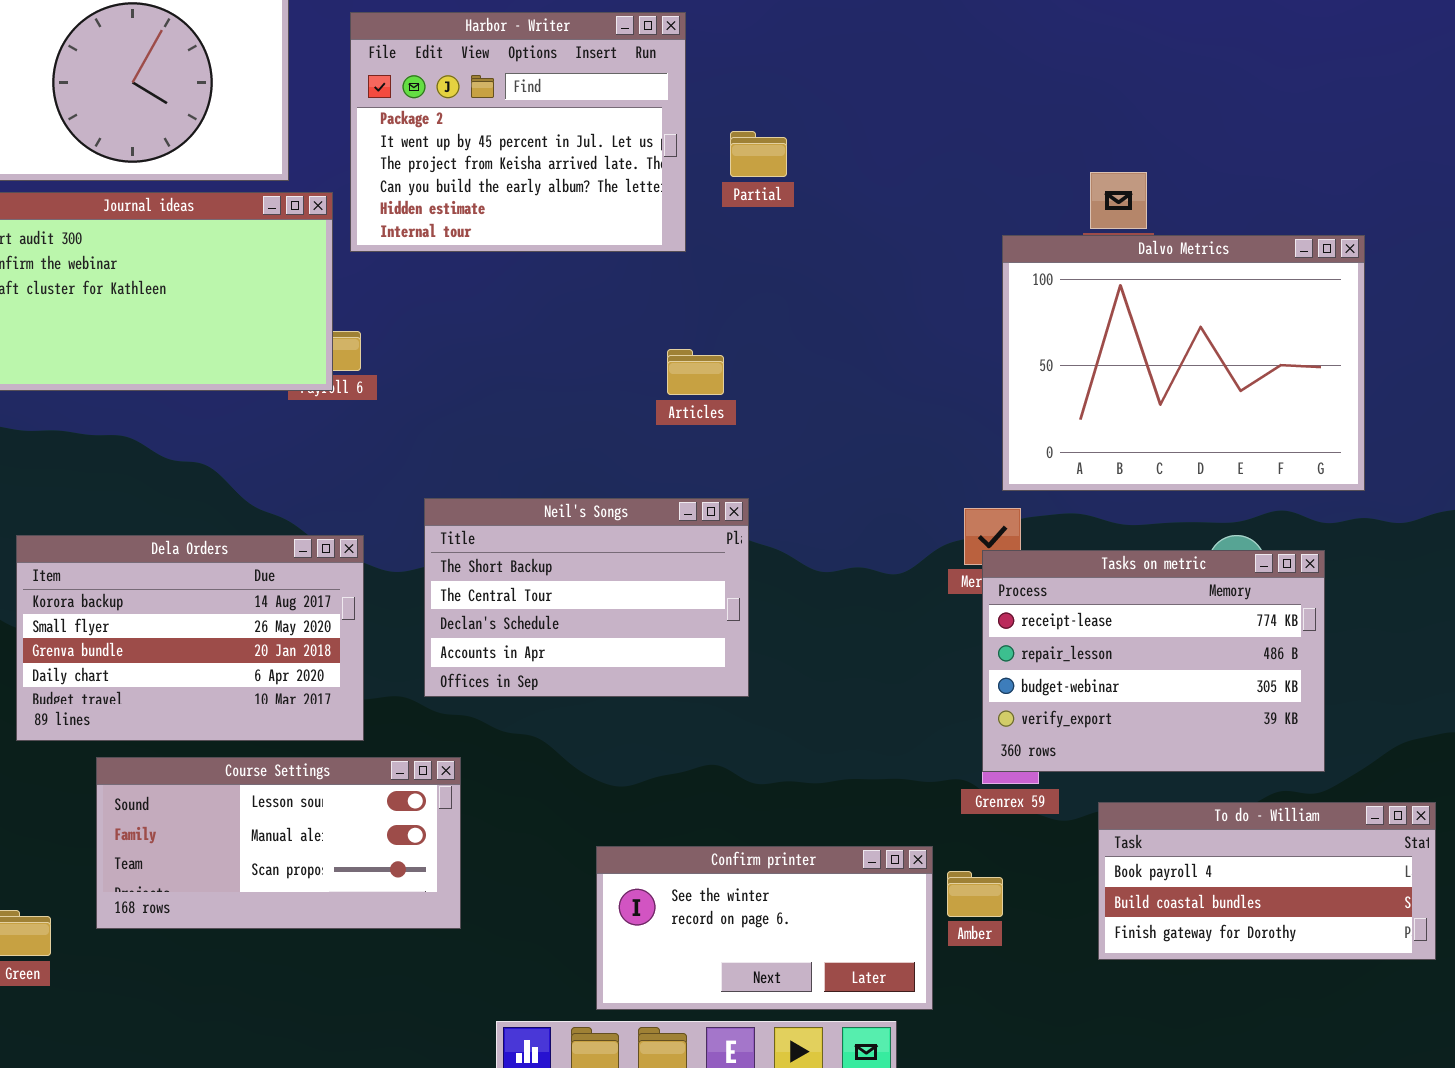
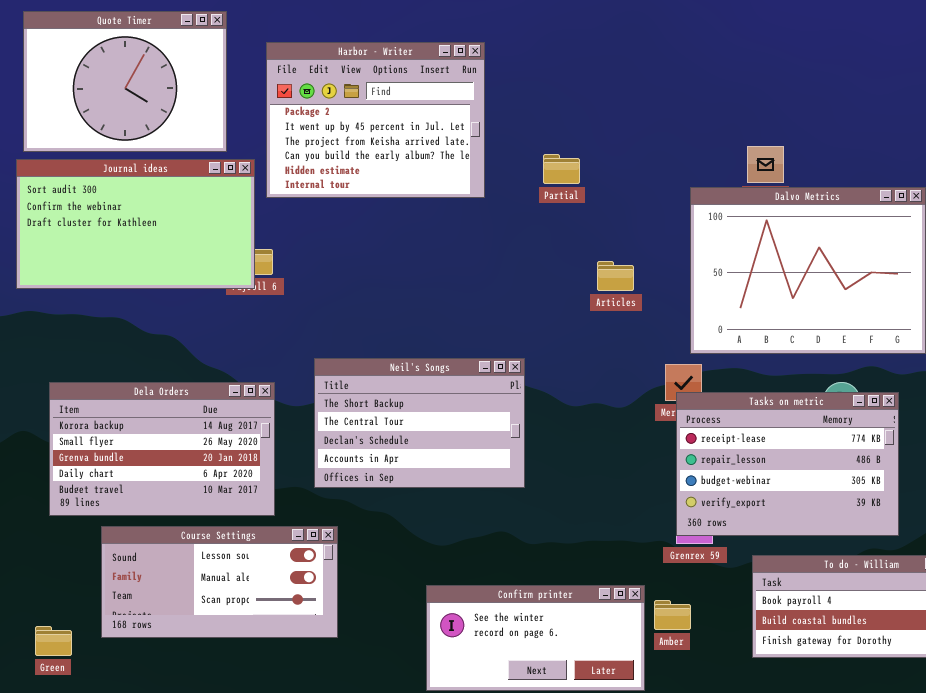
Partial: [730,131,787,177] -> [543,154,580,184], moved
Articles: [667,349,724,395] -> [597,261,634,291], moved

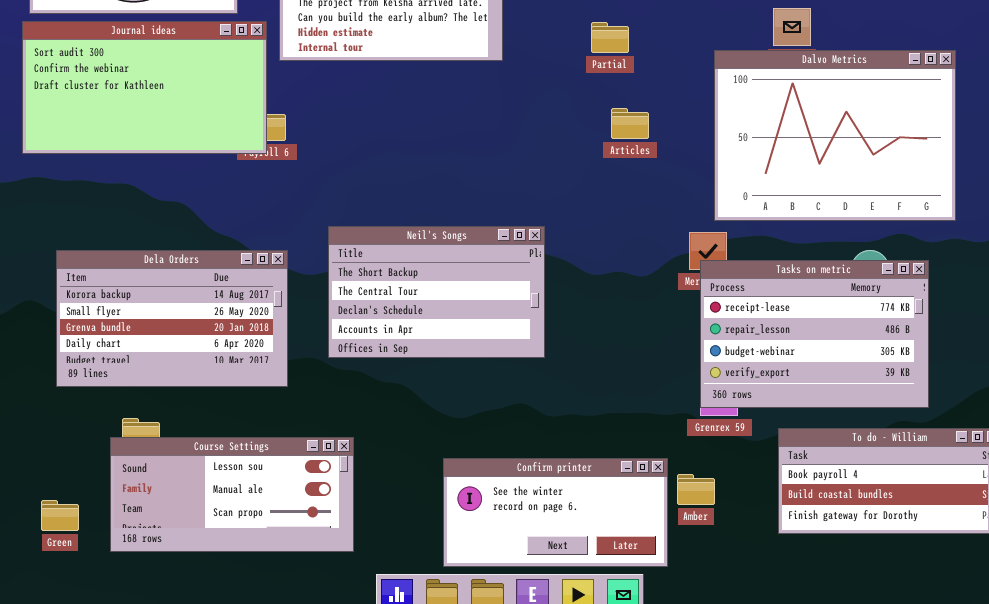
Partial: [543,154,580,184] -> [591,22,629,53], moved
Articles: [597,261,634,291] -> [611,108,649,139], moved
Course Settings: [101,526,338,638] -> [110,437,354,552], moved

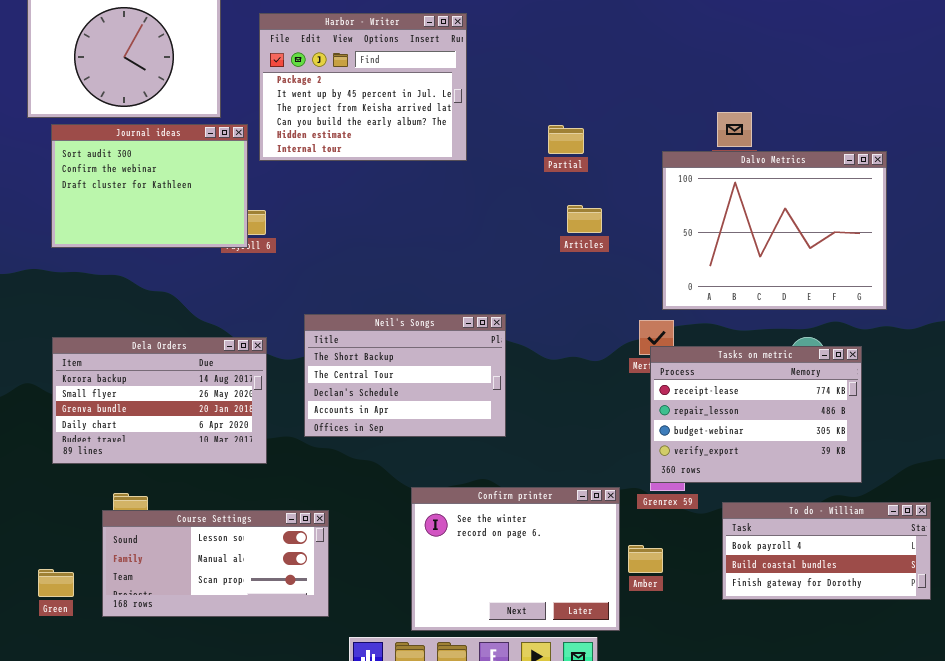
Journal ideas: [22,21,267,154] -> [51,124,248,248], resized
Confirm printer: [443,458,668,567] -> [411,487,620,631], resized

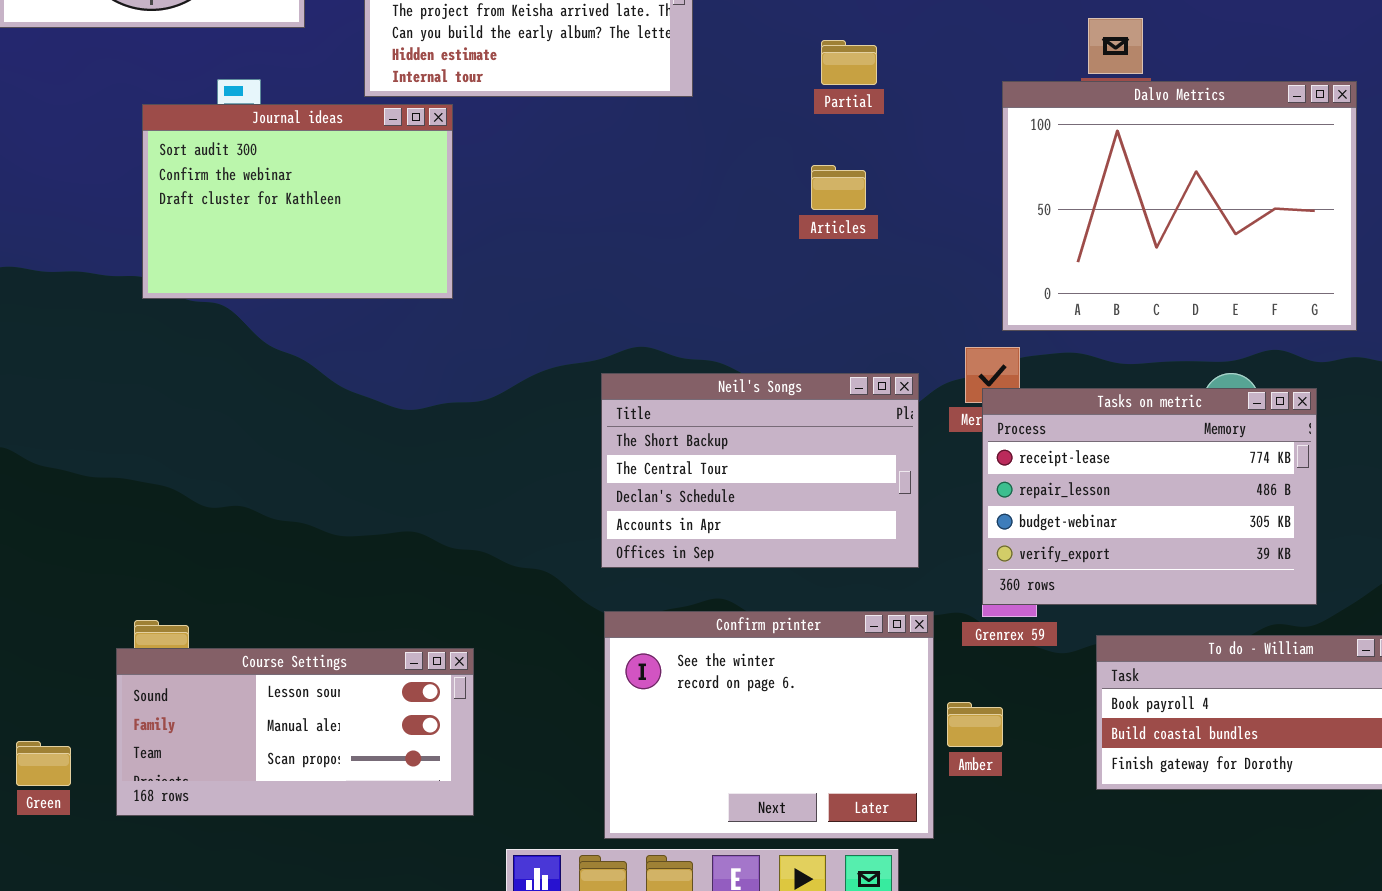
Journal ideas: [51,124,248,248] -> [142,104,453,299], moved
Articles: [567,205,602,233] -> [811,165,866,210], moved
Neil's Songs: [304,314,506,437] -> [601,373,919,568], moved
Dela Orders: [52,337,267,464] -> none, closed

